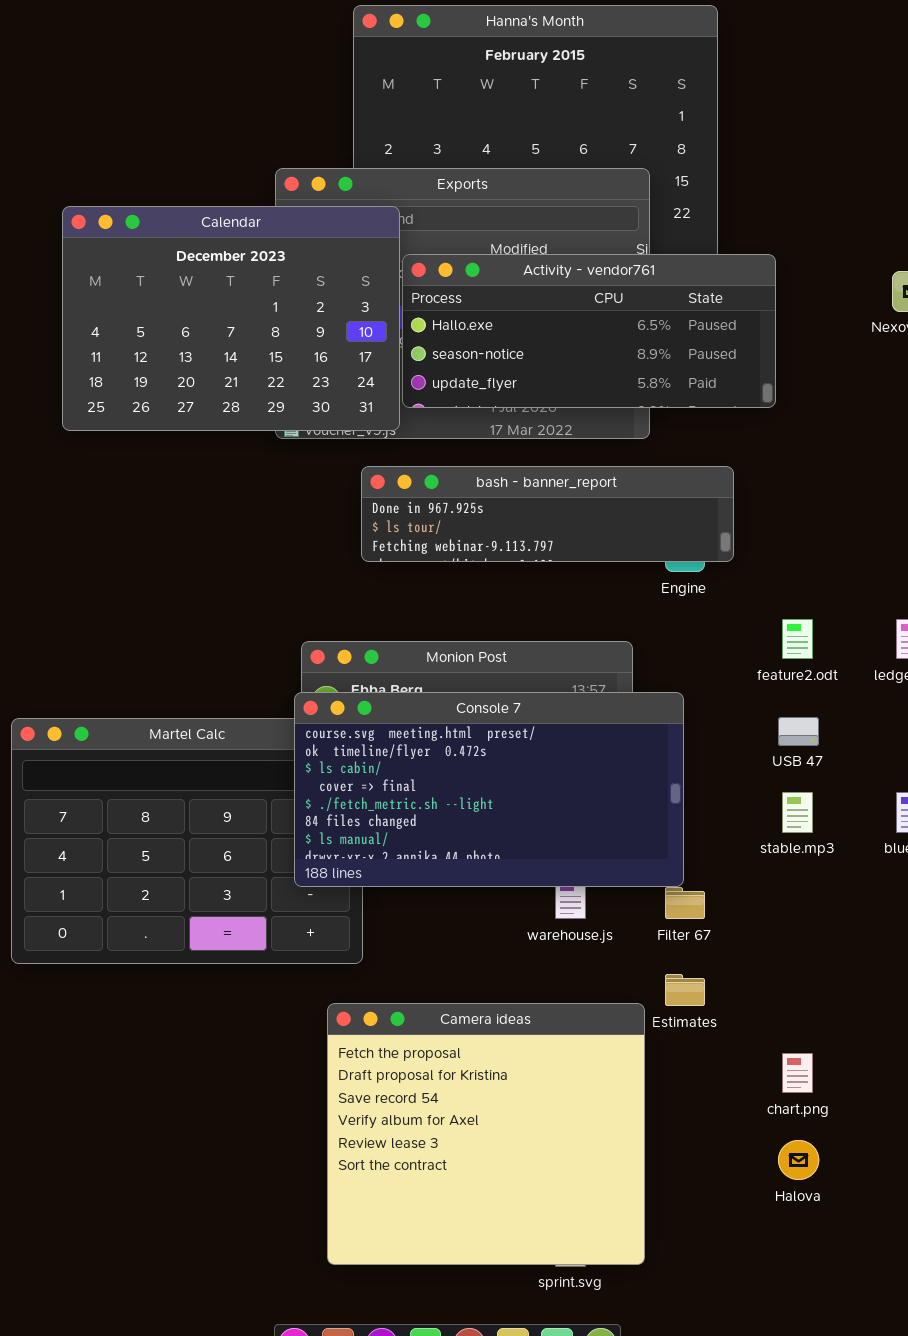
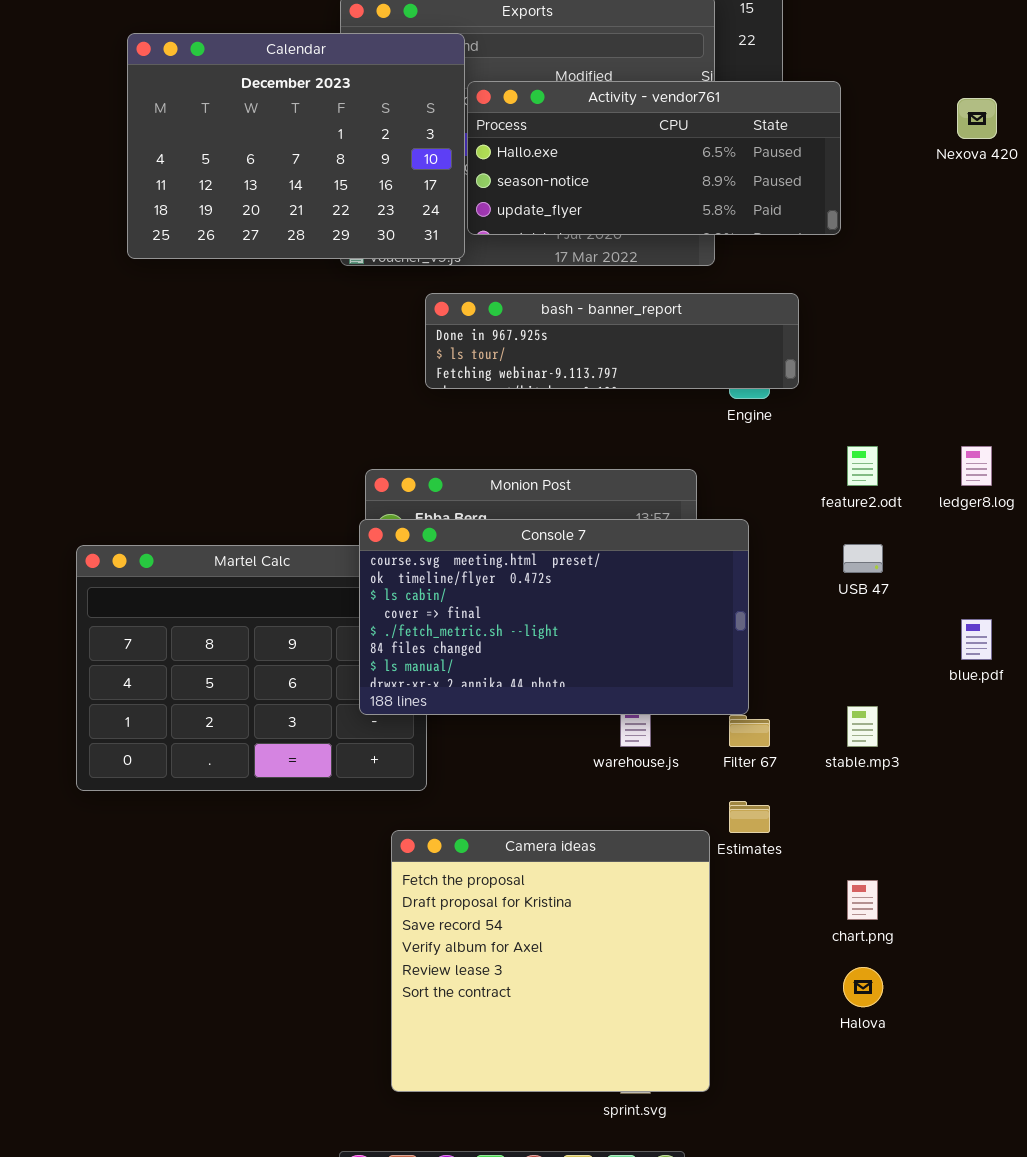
stable.mp3: [782,792,813,833] -> [847,706,878,747], moved

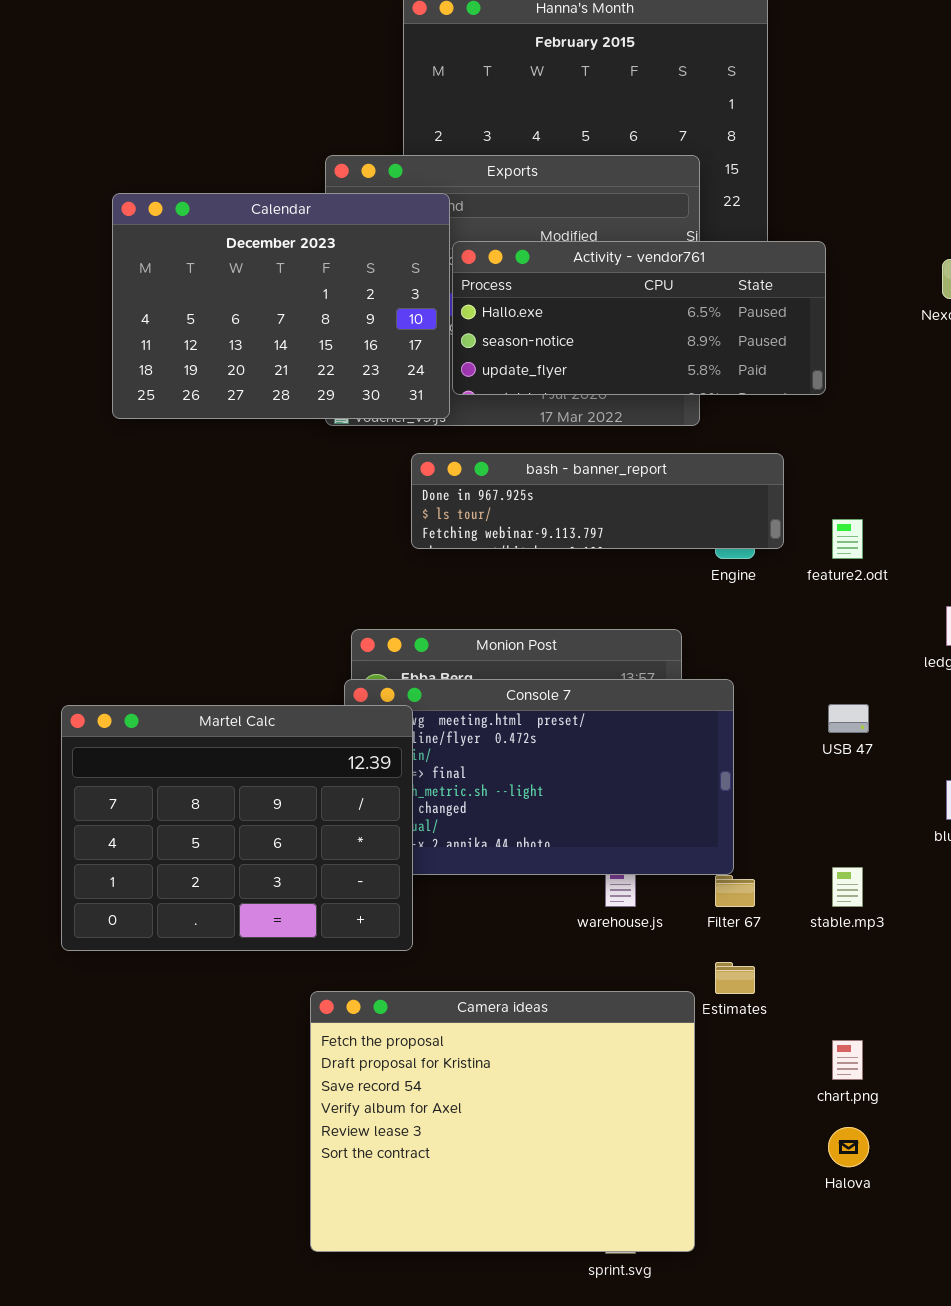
feature2.odt: [847,446,878,486] -> [832,519,863,559], moved
Martel Calc: [76,545,427,791] -> [61,705,413,951], raised
Camera ideas: [391,830,710,1092] -> [310,991,695,1252], resized

